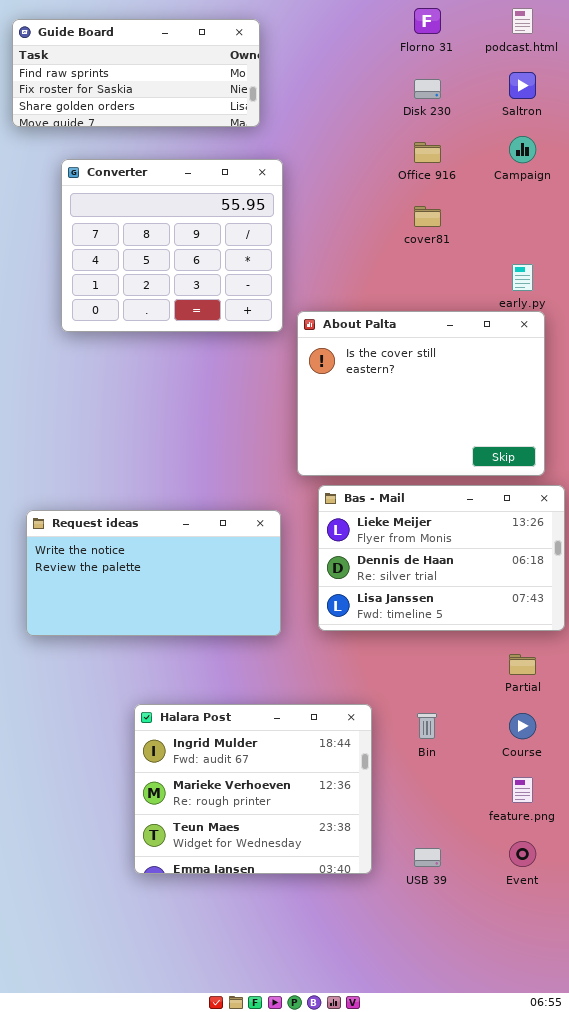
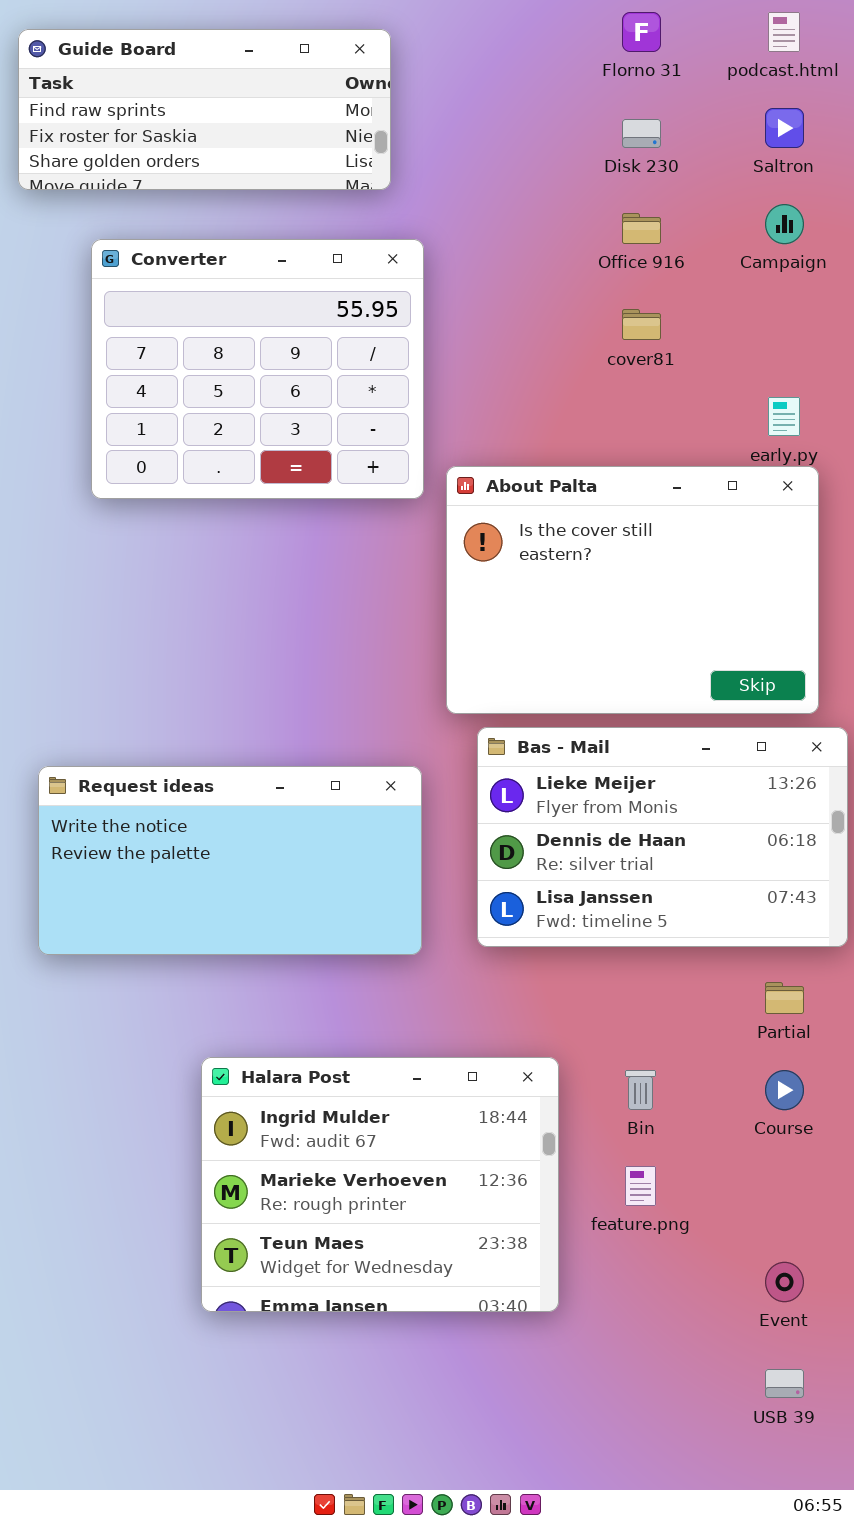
feature.png: [512,777,533,803] -> [625,1166,656,1206], moved
USB 39: [414,848,441,867] -> [765,1369,804,1398], moved

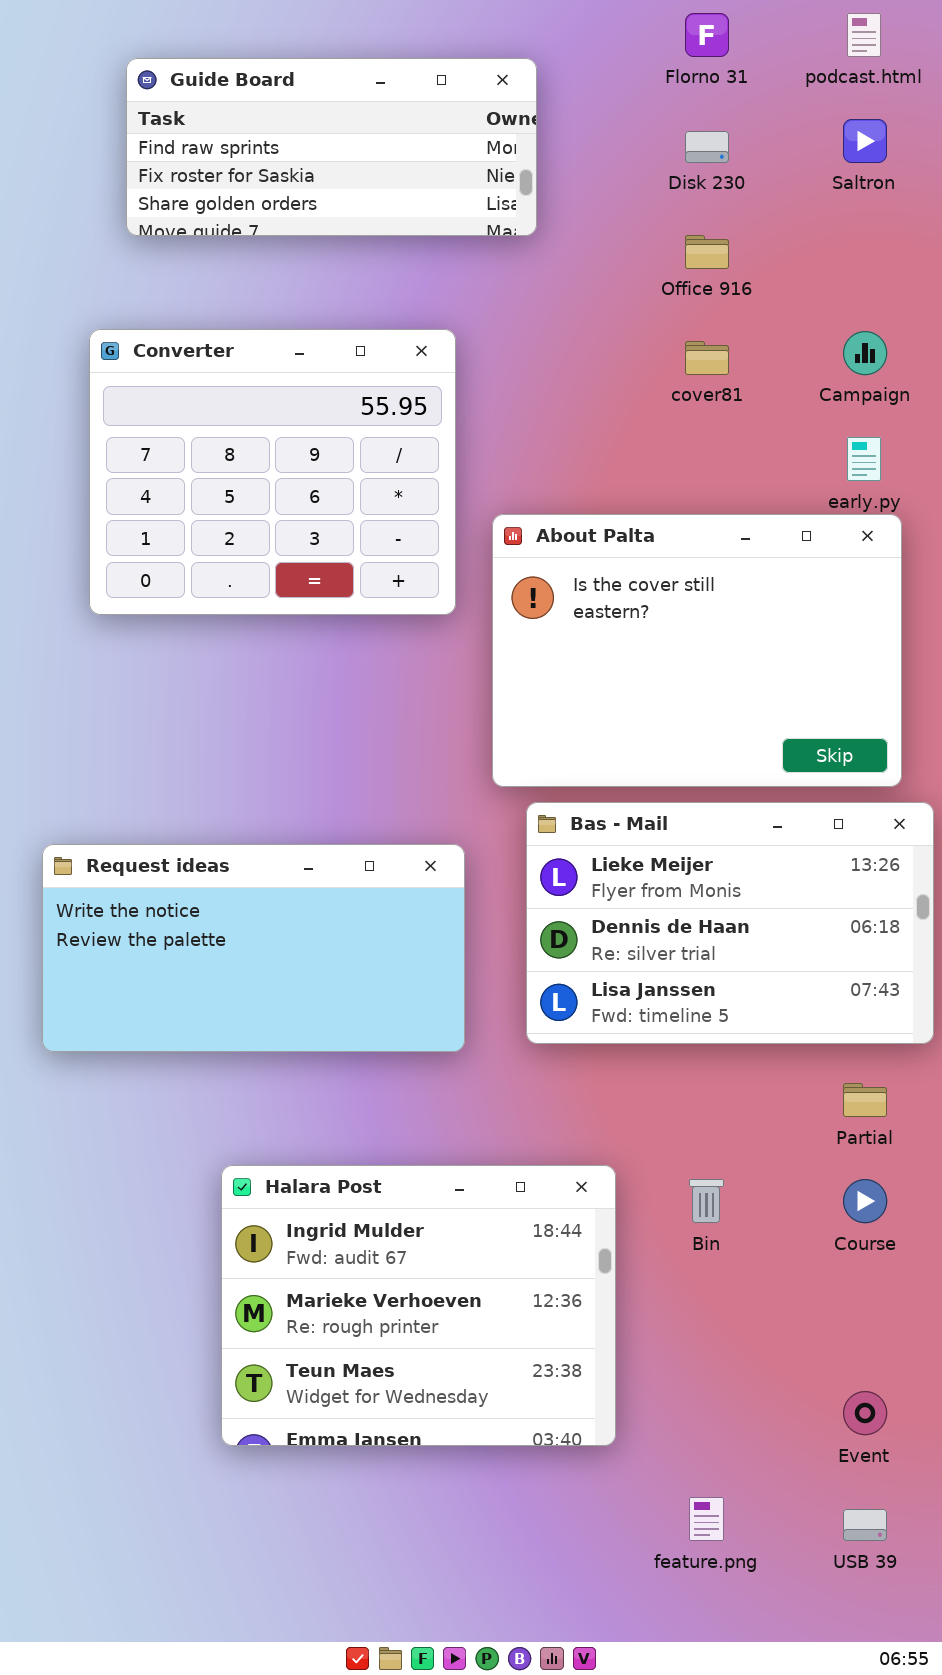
Guide Board: [18,29,391,190] -> [126,58,537,236], moved
Campaign: [765,204,804,244] -> [843,331,887,375], moved
Converter: [91,239,424,499] -> [89,329,456,615], moved
feature.png: [625,1166,656,1206] -> [689,1497,724,1541], moved

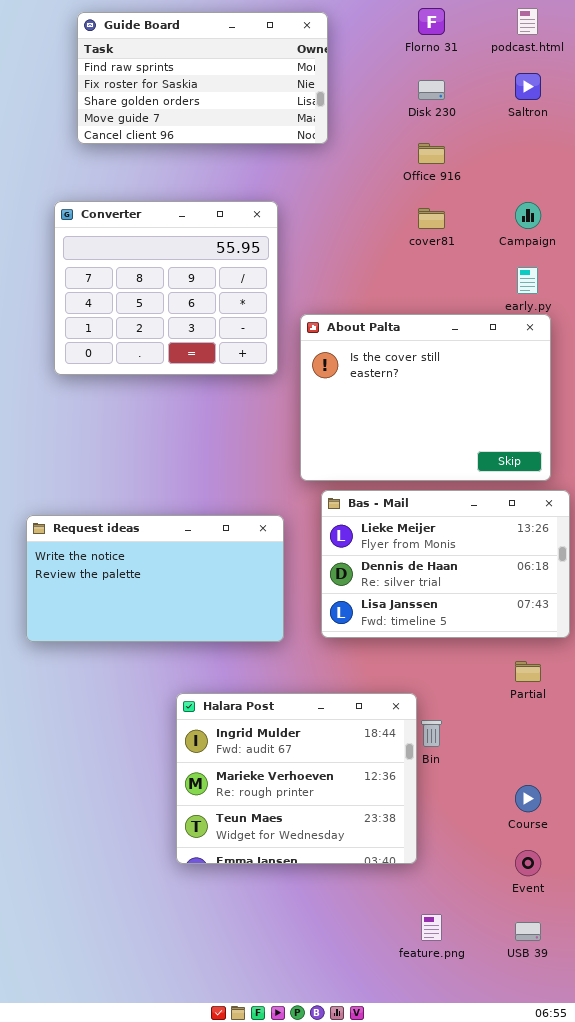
Guide Board: [126,58,537,236] -> [77,12,328,144], resized
Halara Post: [221,1165,616,1446] -> [176,693,417,864], moved
Course: [843,1179,887,1223] -> [515,785,541,812], moved

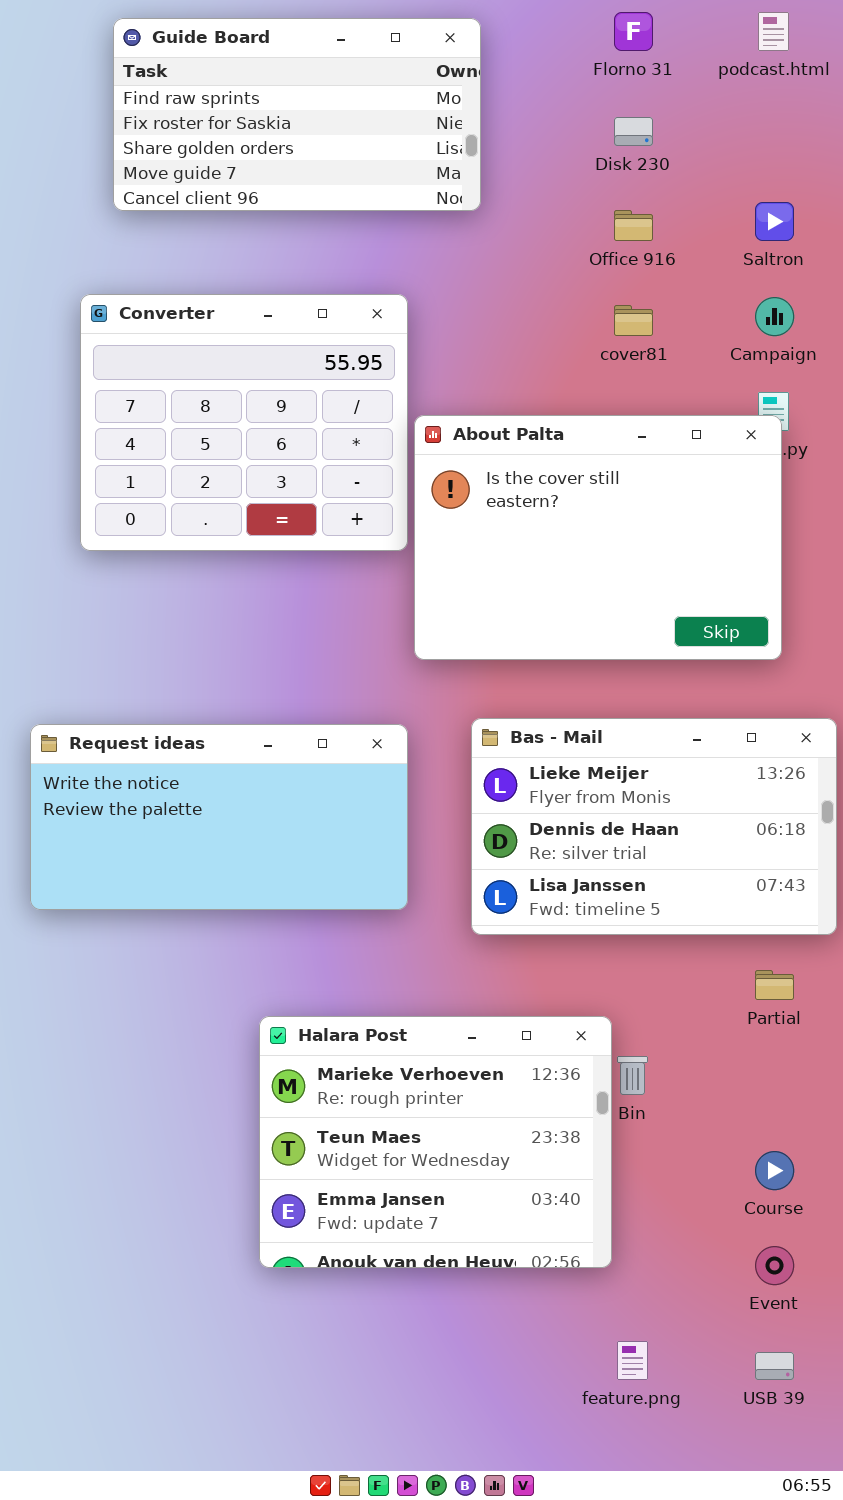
Saltron: [515,73,541,100] -> [755,202,794,241], moved
About Palta: [300,314,551,481] -> [414,415,782,660], moved
Request ideas: [26,515,284,642] -> [30,724,408,910], moved
Halara Post: [176,693,417,864] -> [259,1016,612,1268], scrolled down 1 row

